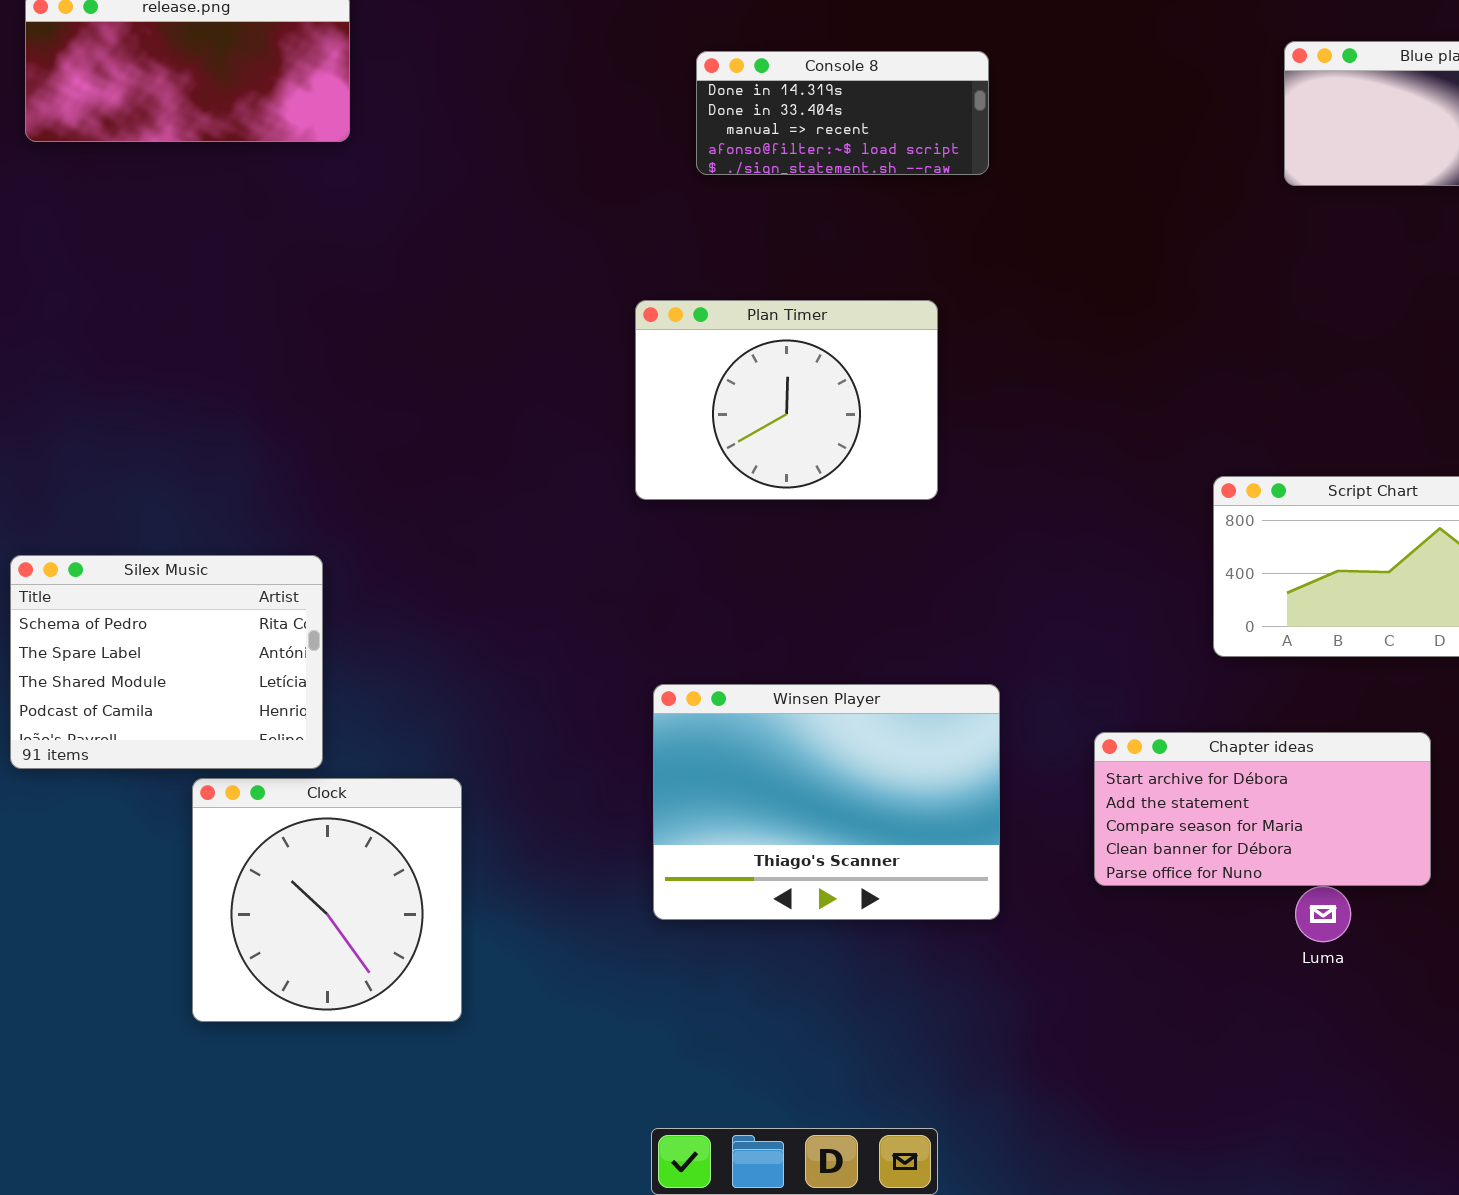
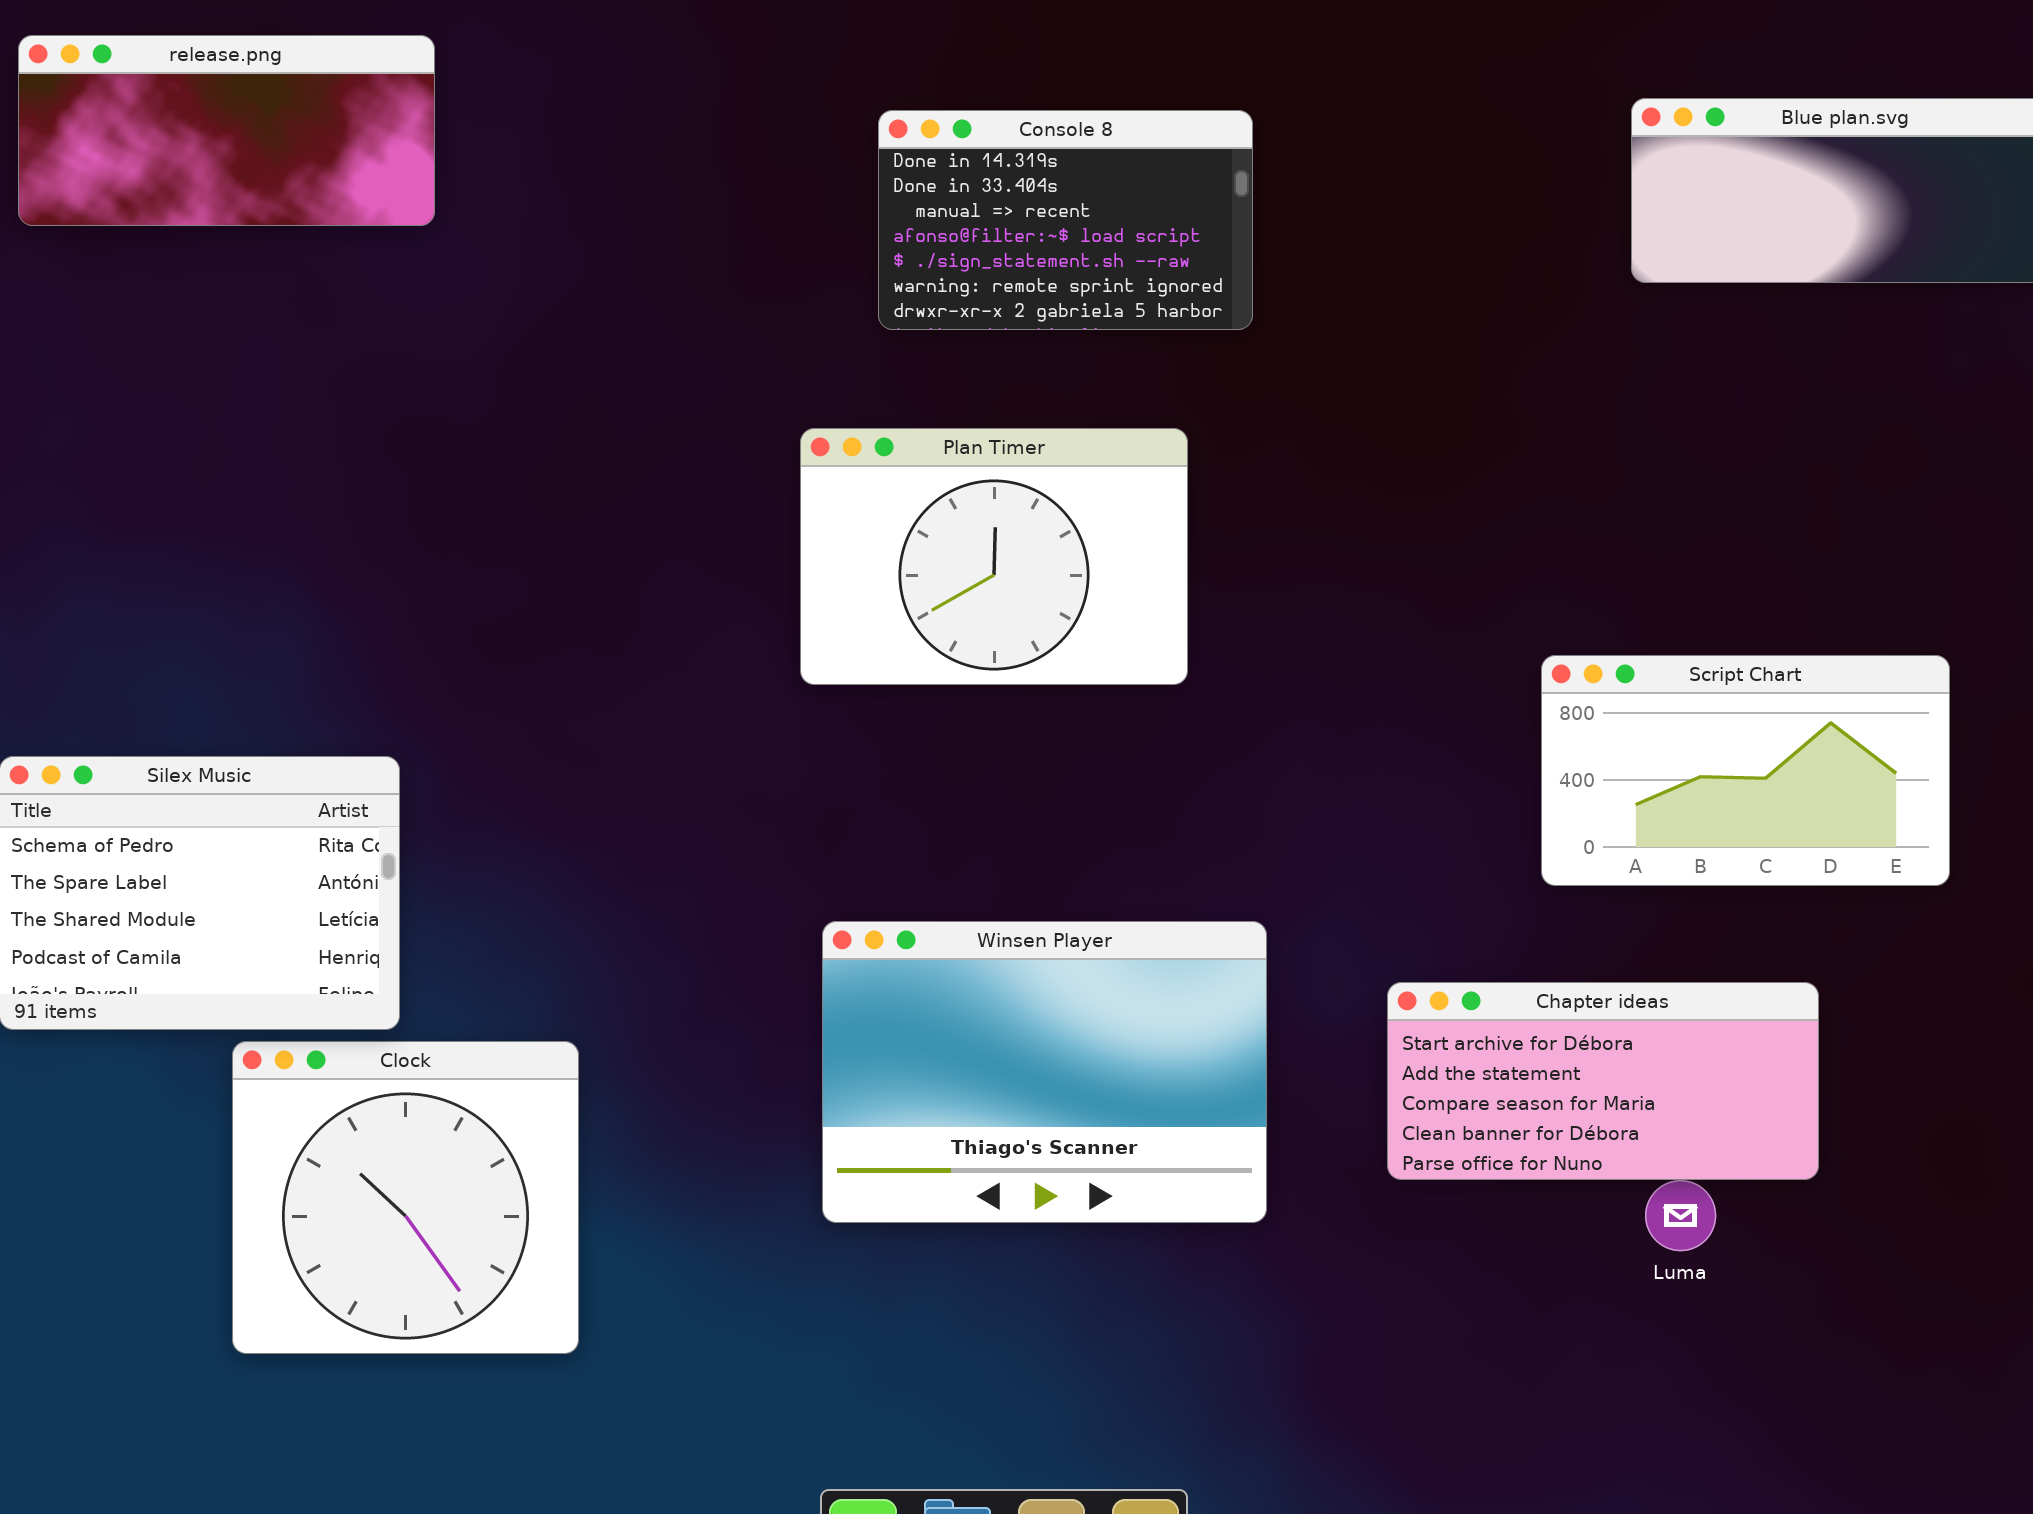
Console 8: [696,51,989,175] -> [878,110,1253,330], resized

